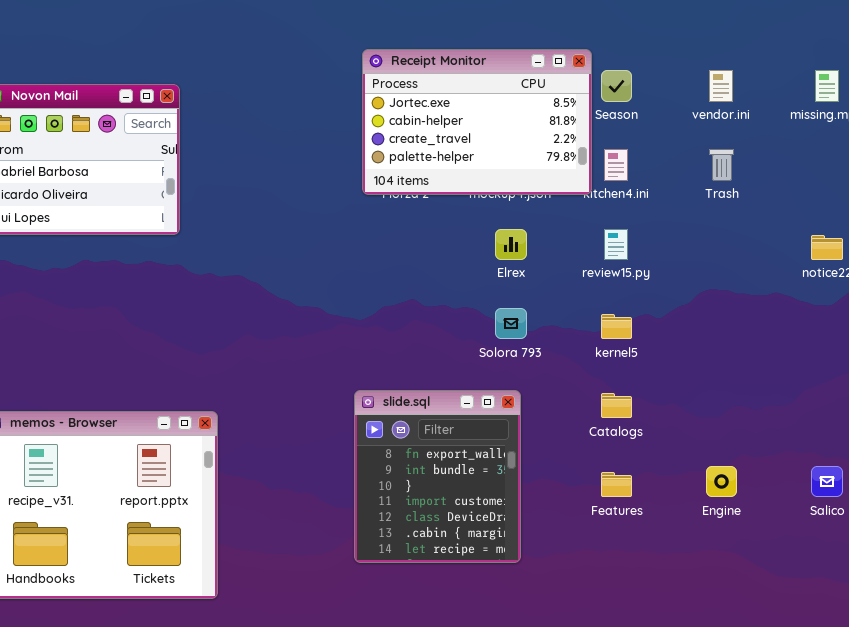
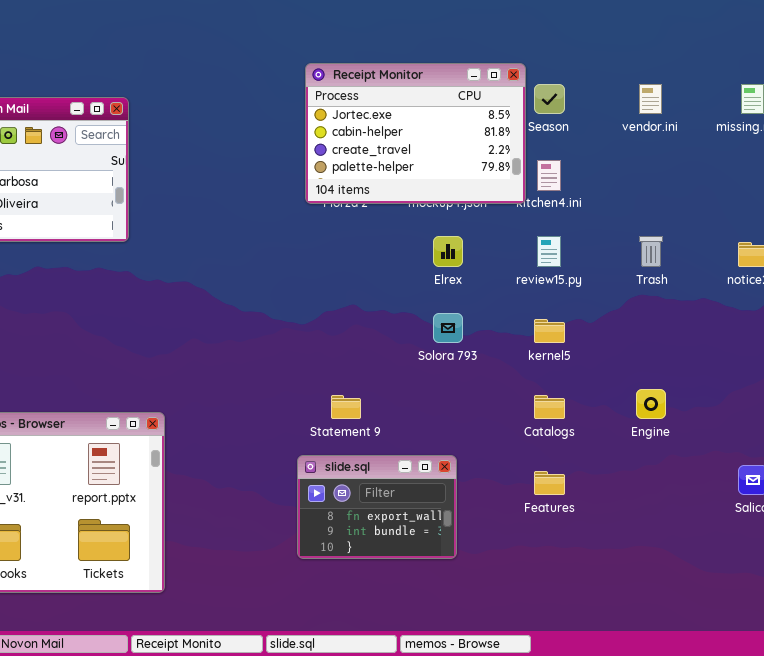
Trash: [709,149,734,181] -> [639,236,663,267], moved
slide.sql: [354,390,521,563] -> [297,455,457,559], resized
Engine: [706,466,737,497] -> [636,389,666,419], moved

